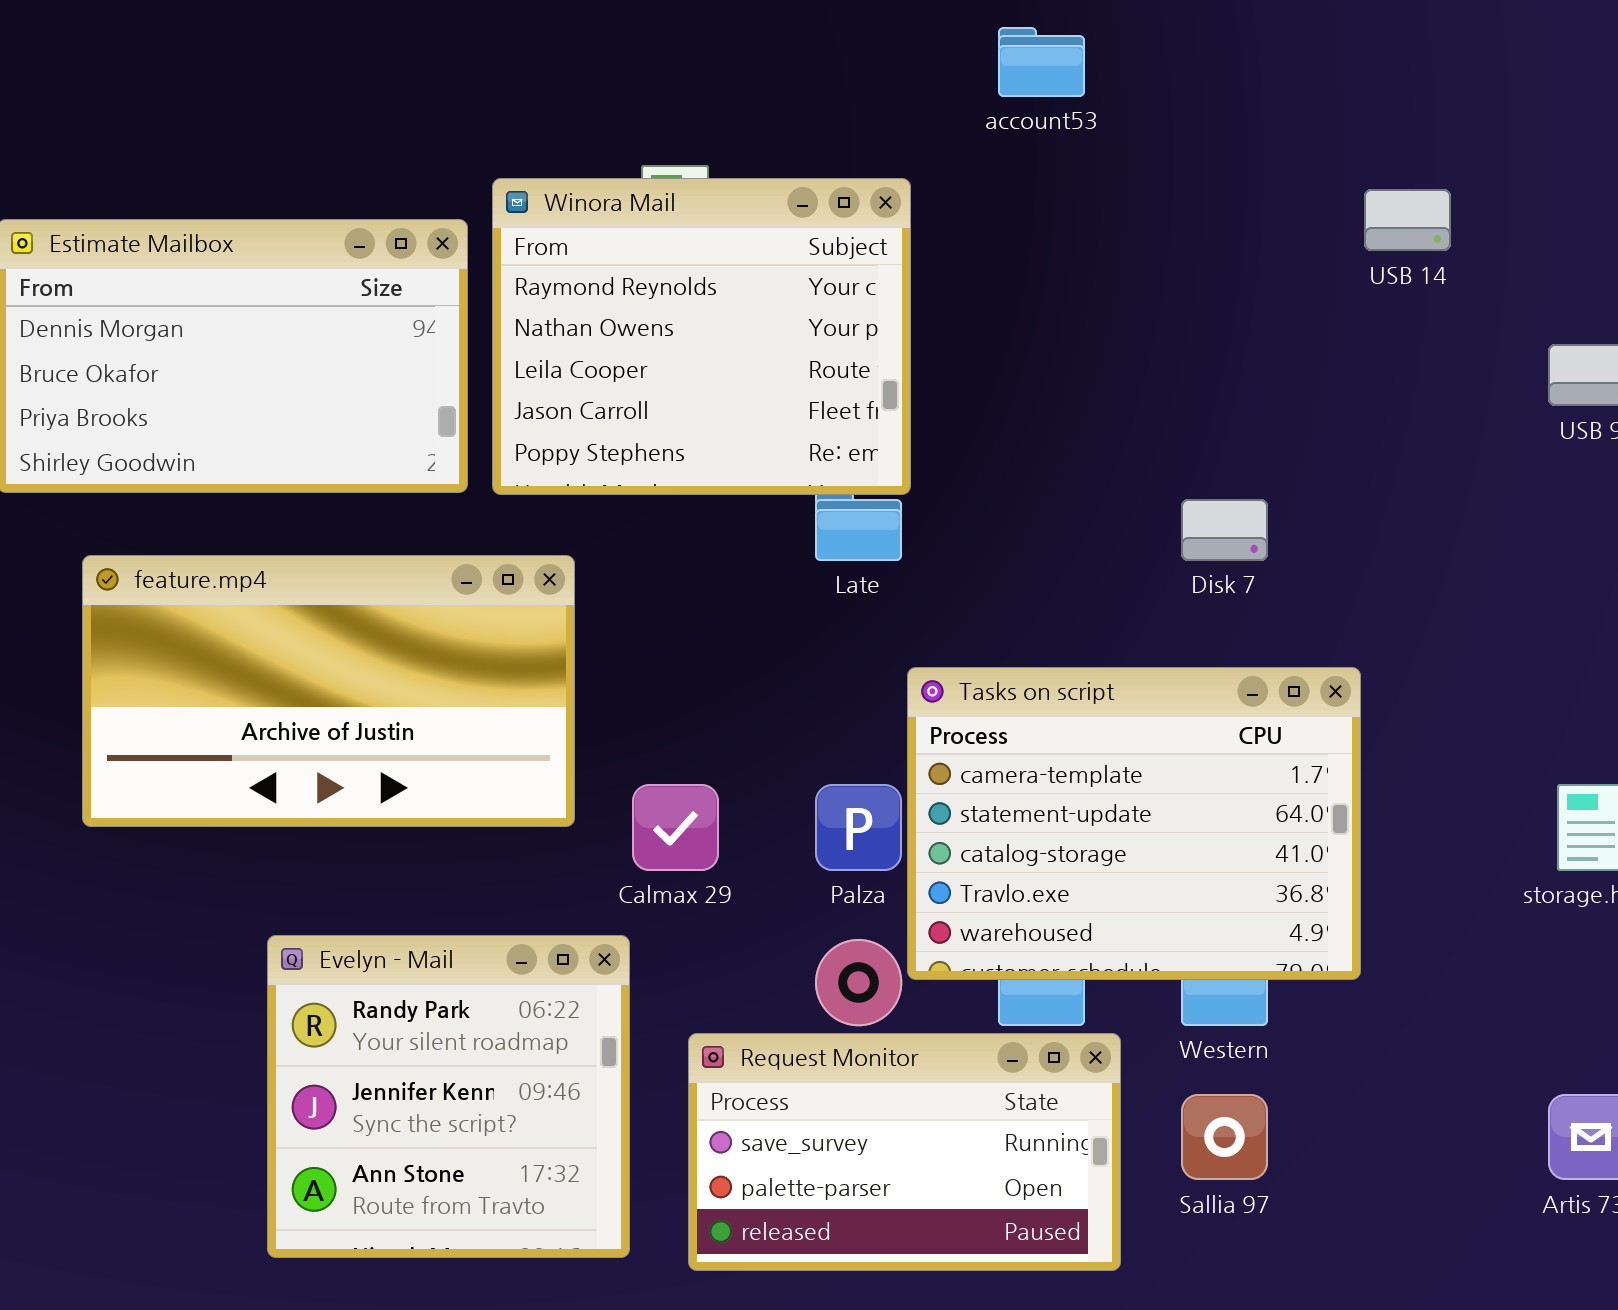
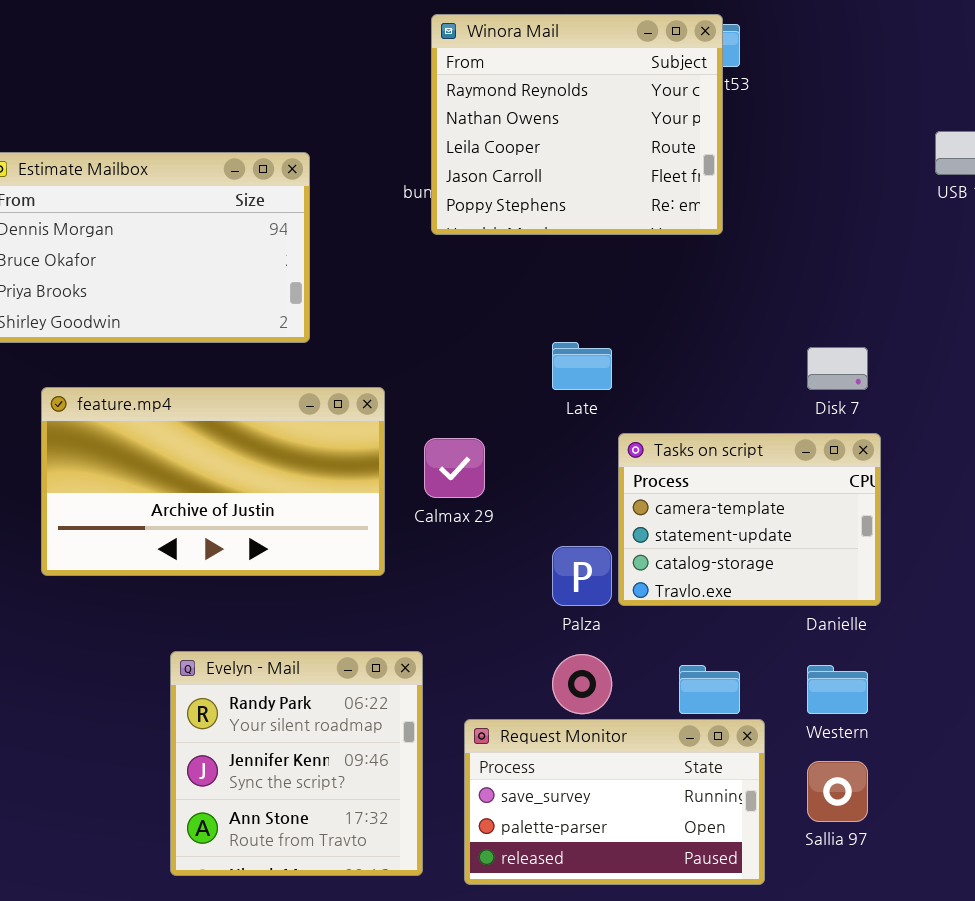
Winora Mail: [492,178,911,495] -> [431,14,723,235], moved
Tasks on script: [907,667,1361,980] -> [618,433,881,606], moved, resized
Calmax 29: [632,784,719,871] -> [424,438,485,498], moved

